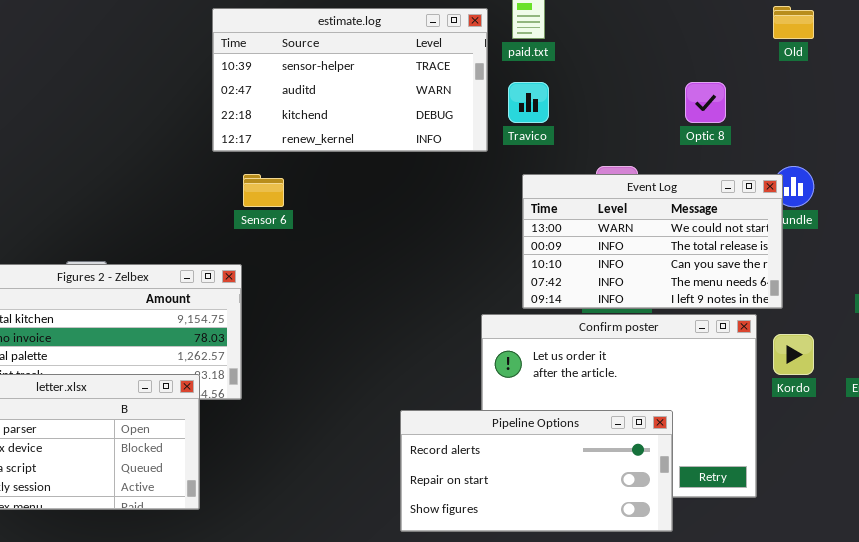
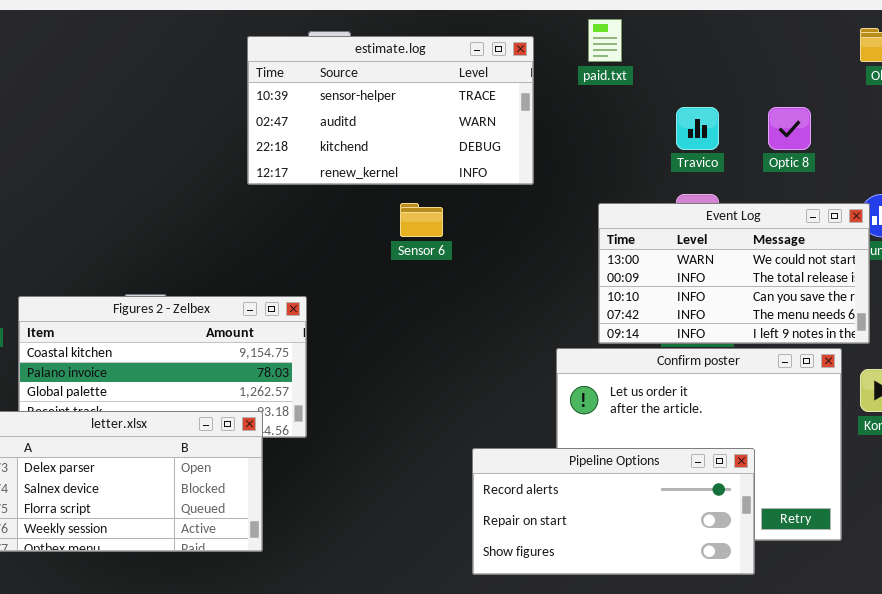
estimate.log: [212,8,488,152] -> [247,36,534,185], moved
Travico: [508,82,549,123] -> [676,107,719,150], moved
Sensor 6: [243,174,284,207] -> [400,203,443,237], moved

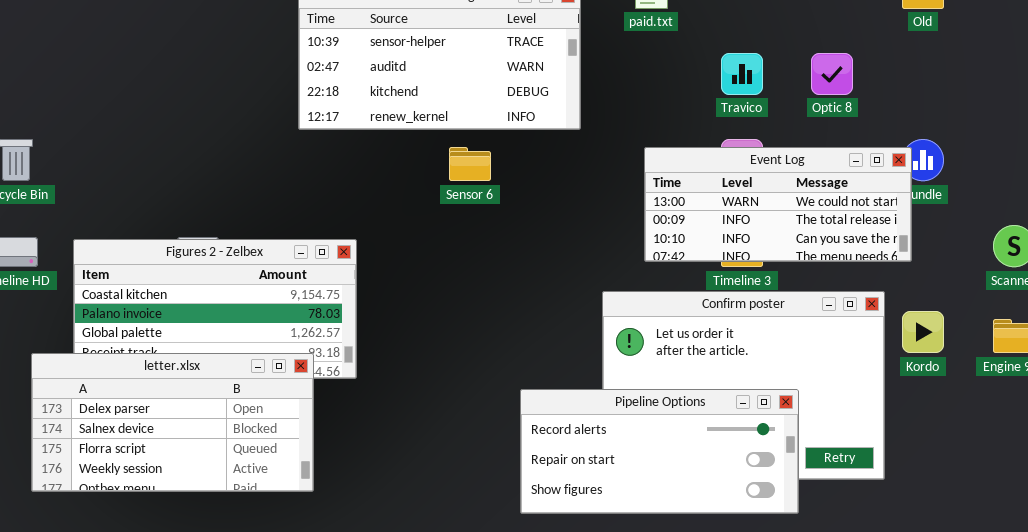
Event Log: [598,203,870,344] -> [644,147,912,262], resized

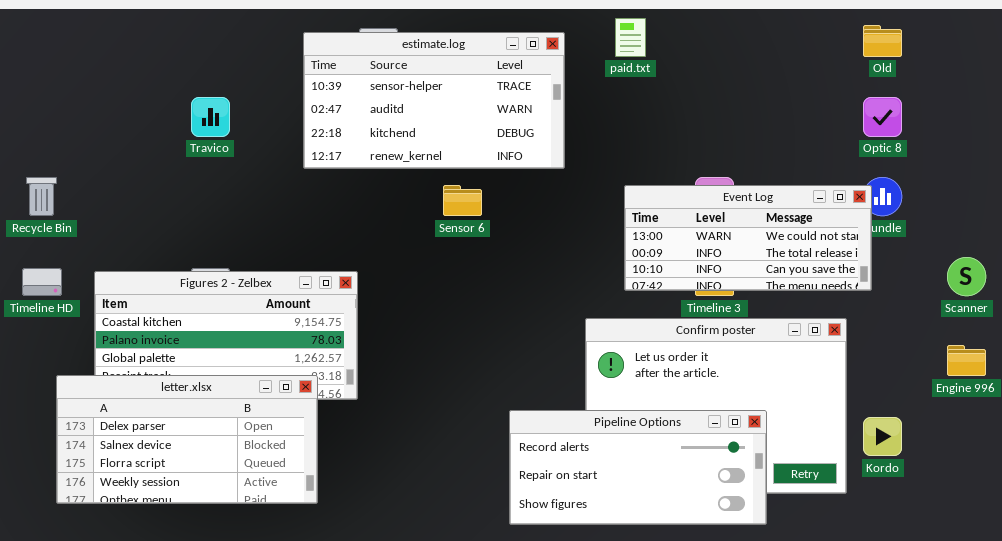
Travico: [721,53,763,95] -> [191,97,230,137], moved
Optic 8: [811,53,853,95] -> [863,97,902,137], moved
Kordo: [902,311,944,353] -> [863,417,902,456], moved

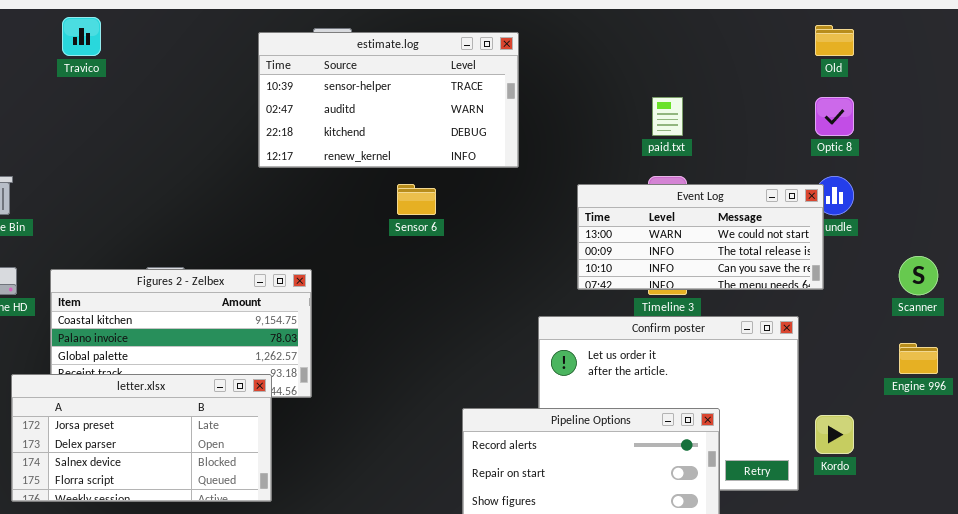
paid.txt: [615,18,646,57] -> [652,97,683,136], moved
Travico: [191,97,230,137] -> [62,17,101,56], moved
letter.xlsx: [56,375,318,504] -> [11,374,272,502], scrolled up 1 row

